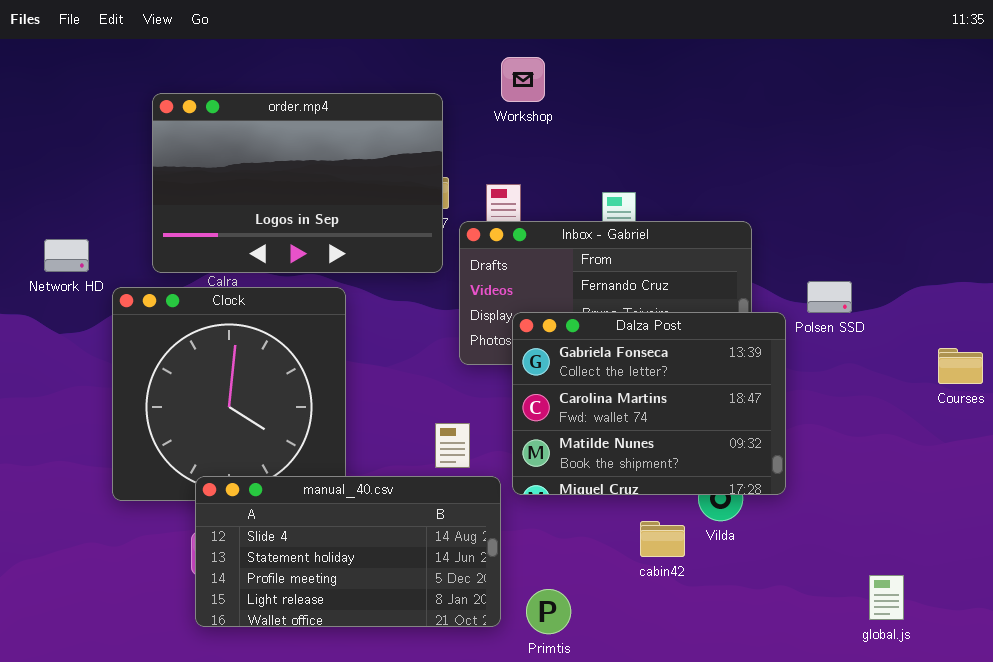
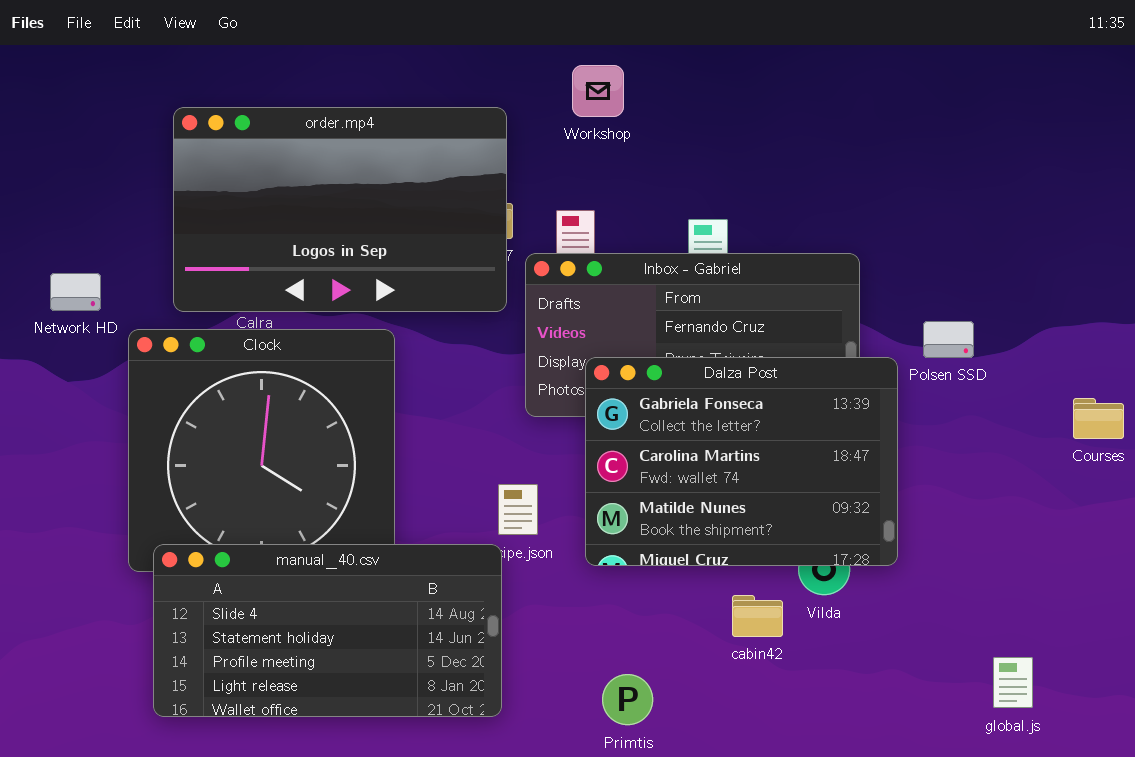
manual_40.csv: [195,476,501,627] -> [153,544,502,717], moved

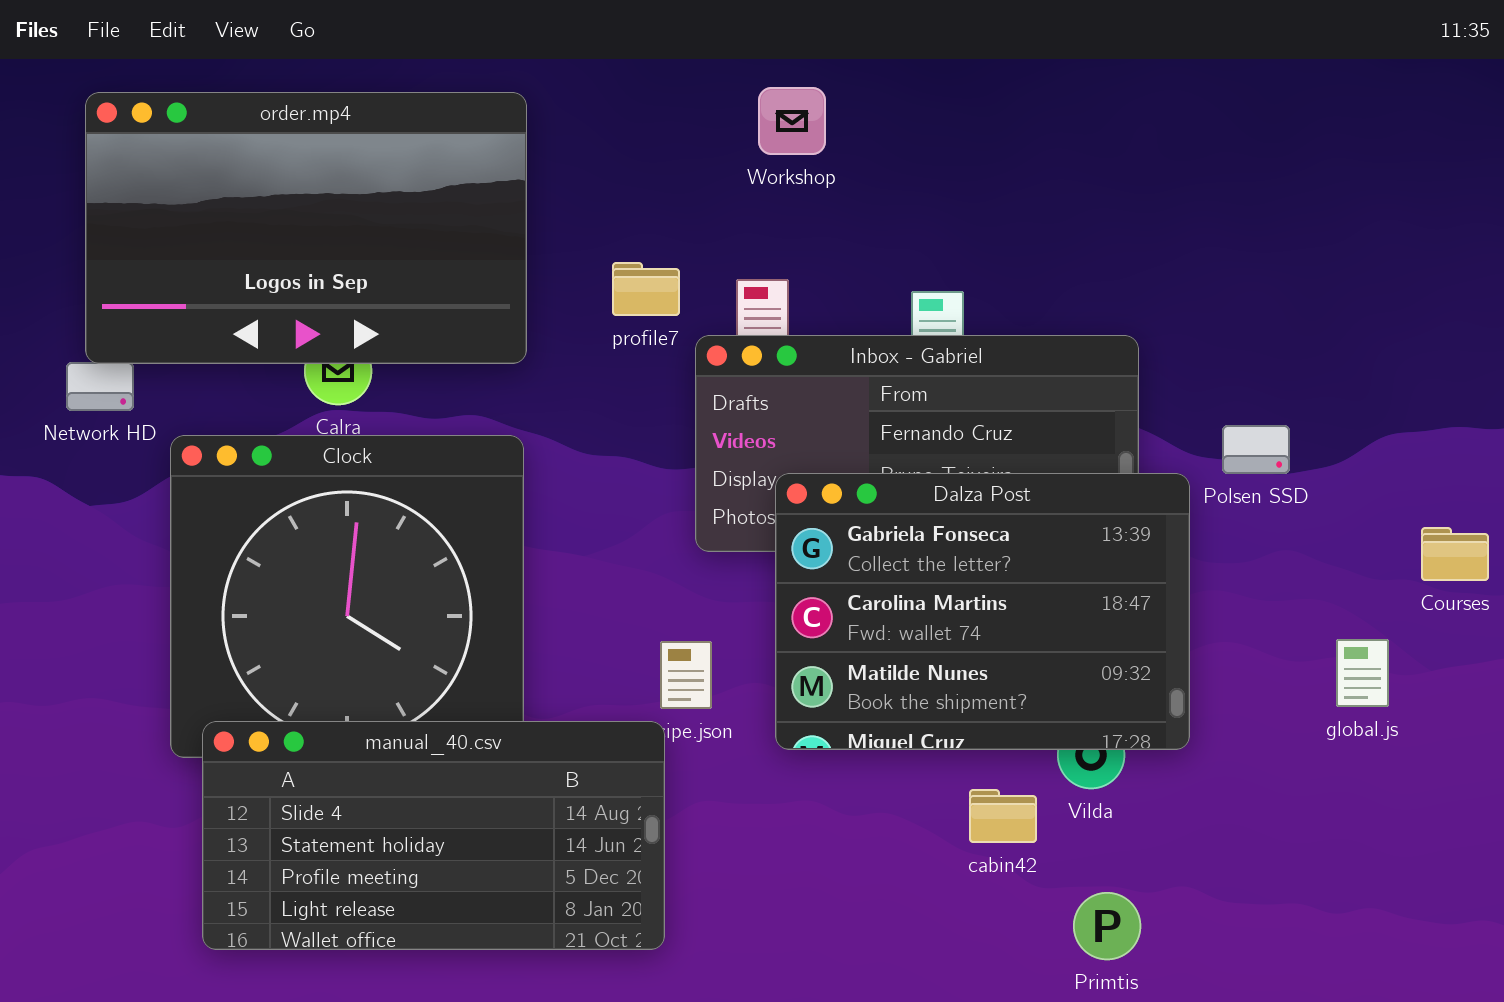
order.mp4: [173,107,507,312] -> [85,92,527,364], moved
global.js: [993,657,1033,708] -> [1336,639,1389,707], moved
Primtis: [602,674,653,725] -> [1073,892,1141,960], moved

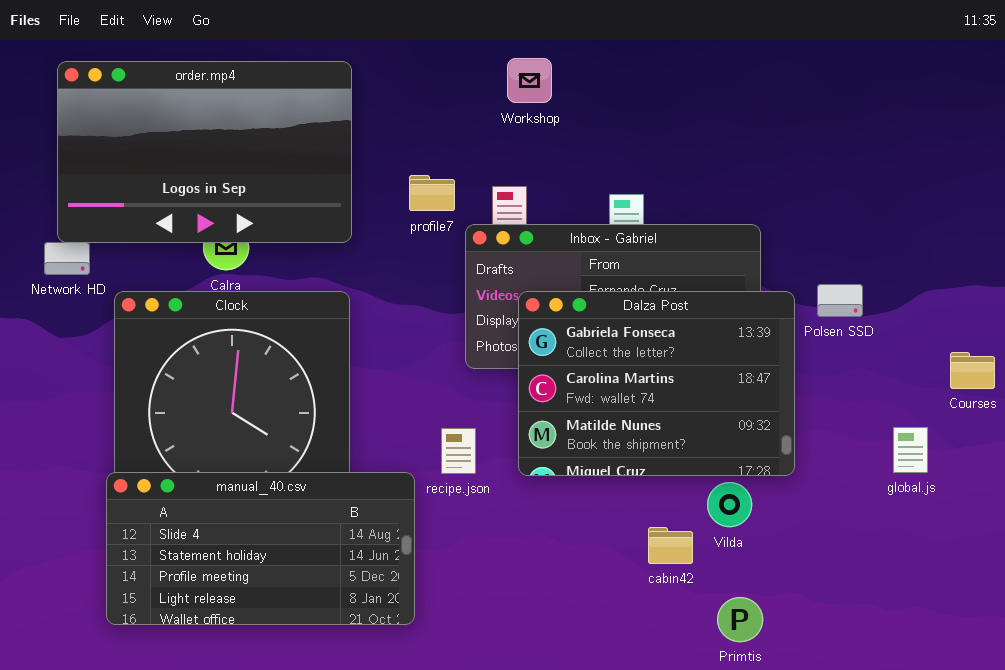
Dalza Post: [775,473,1190,750] -> [518,291,795,476], moved
manual_40.csv: [202,721,665,950] -> [106,472,415,625], moved

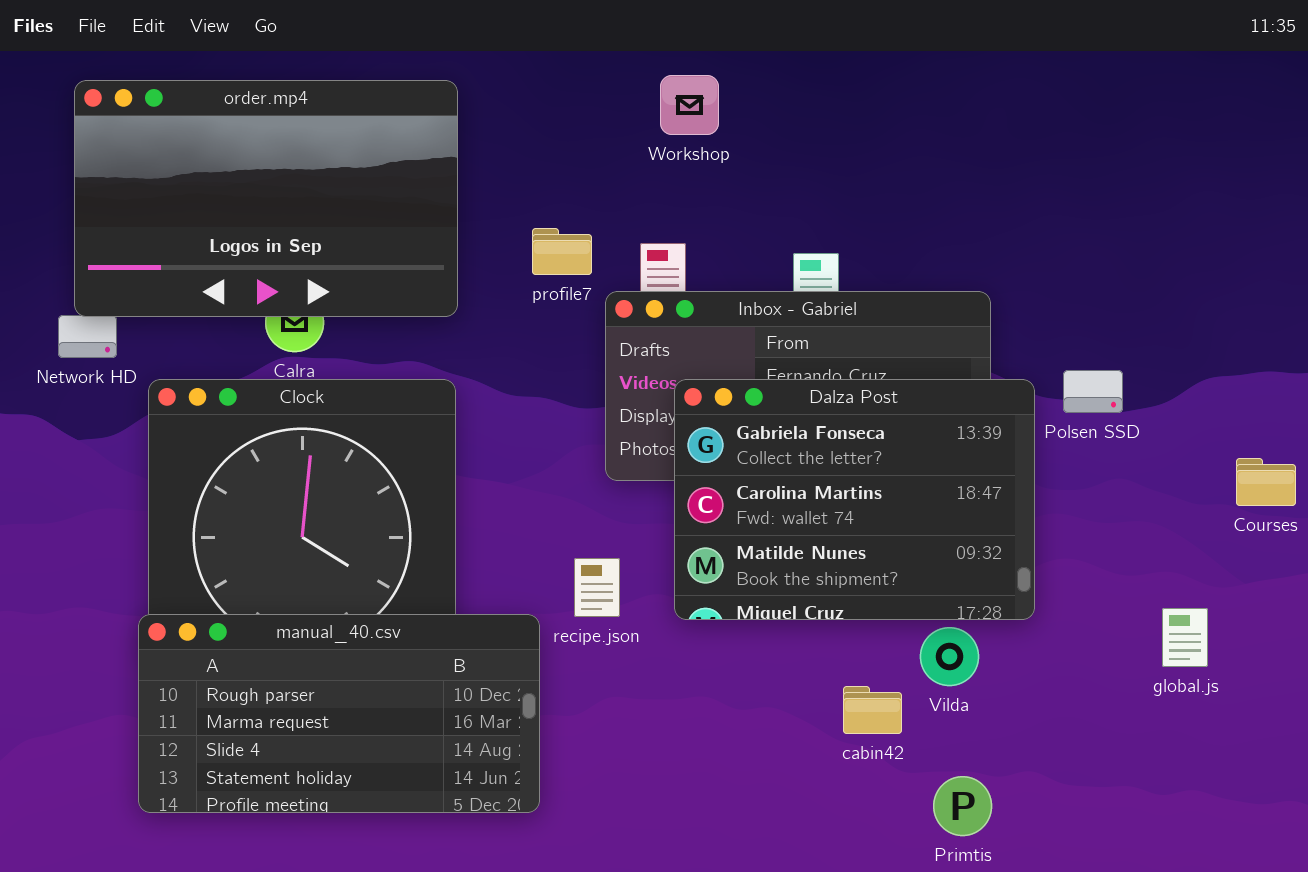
global.js: [893,427,928,473] -> [1162,608,1208,667], moved
manual_40.csv: [106,472,415,625] -> [138,614,540,813], scrolled up 2 rows

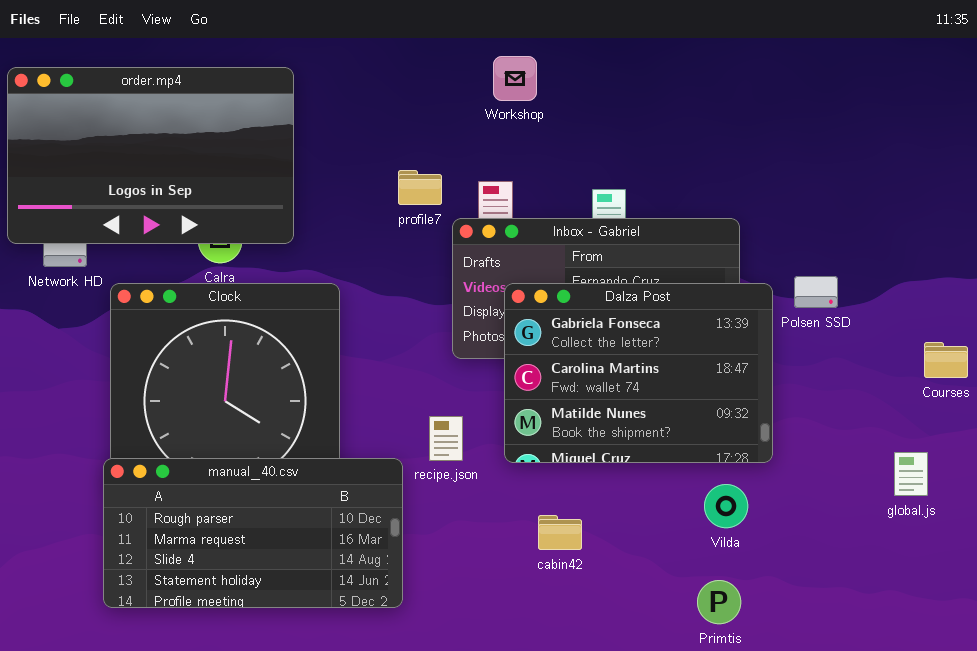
order.mp4: [74,80,458,317] -> [7,67,294,244], moved
global.js: [1162,608,1208,667] -> [894,452,928,496], moved
Vilda: [920,627,979,686] -> [704,484,748,528], moved
cabin42: [843,686,902,734] -> [538,515,582,550], moved

